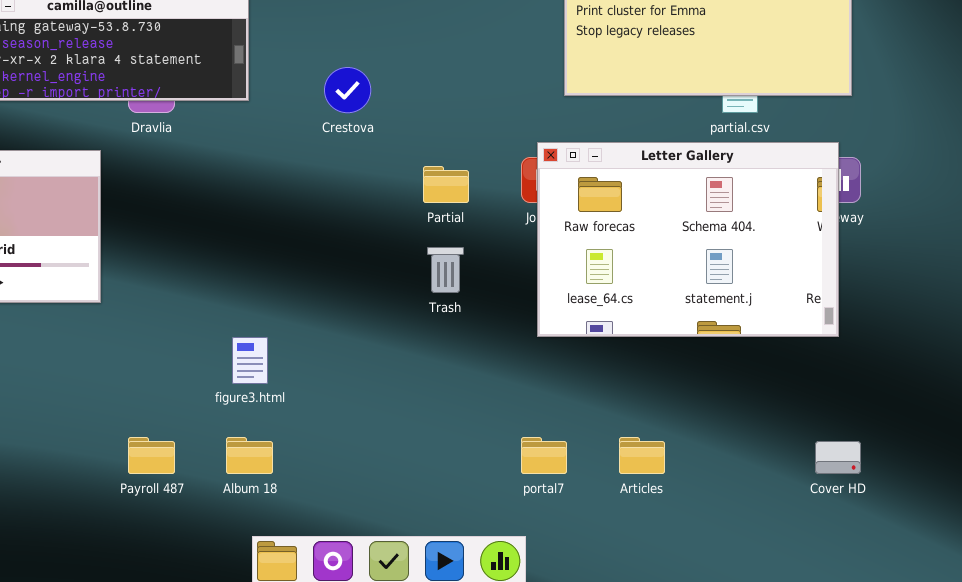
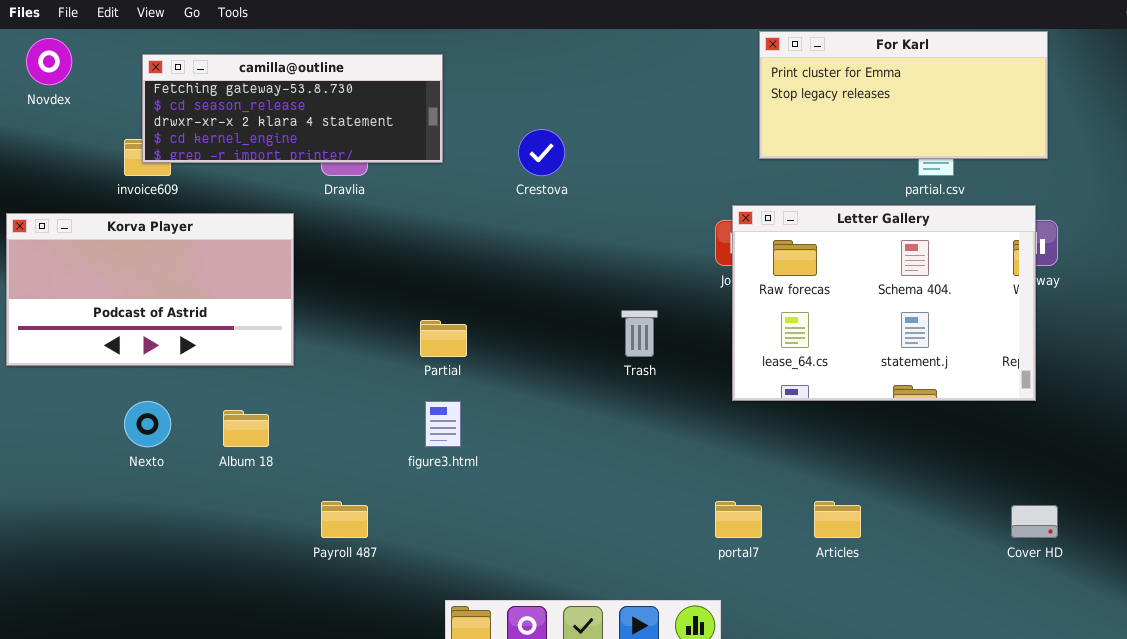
Partial: [423,166,469,203] -> [420,320,467,357], moved
Album 18: [226,437,273,474] -> [223,410,269,447], moved

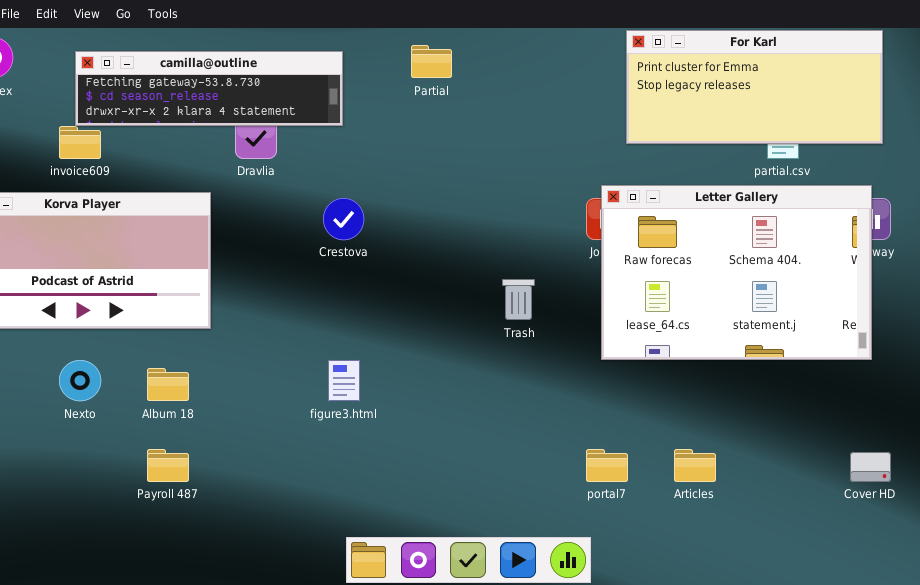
camilla@outline: [142,54,443,163] -> [75,51,343,126], resized
Crestova: [518,129,565,176] -> [323,198,364,240], moved
Partial: [420,320,467,357] -> [411,45,452,78], moved
Payroll 487: [321,501,368,538] -> [147,449,189,482], moved

